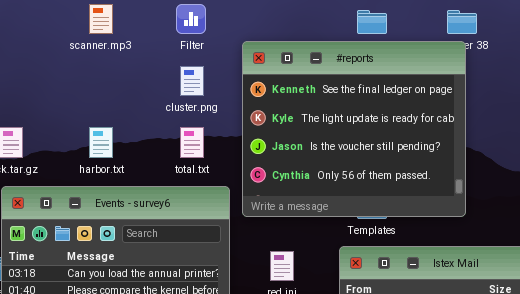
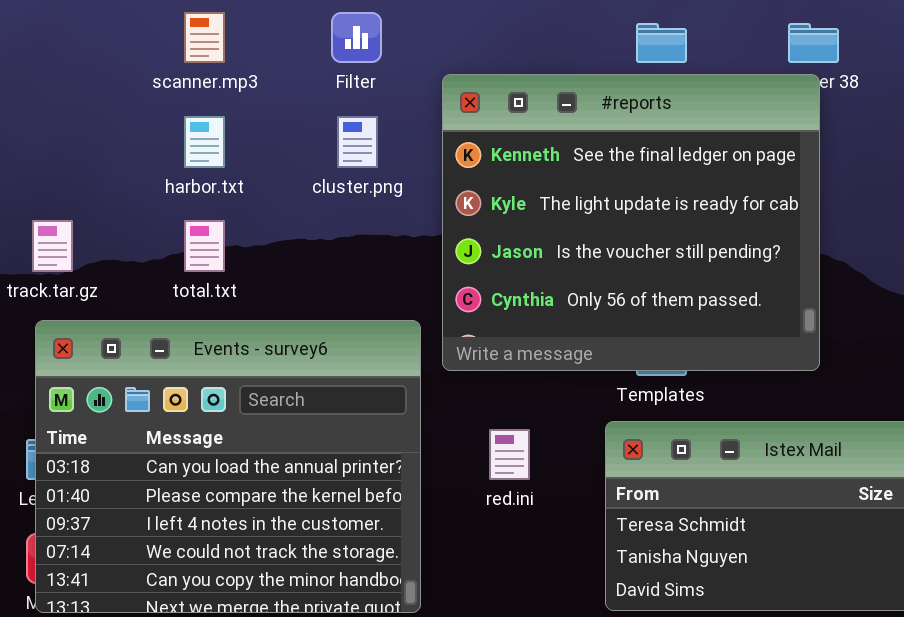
harbor.txt: [89,127,113,158] -> [184,116,225,168], moved
total.txt: [180,127,204,158] -> [184,220,225,272], moved

